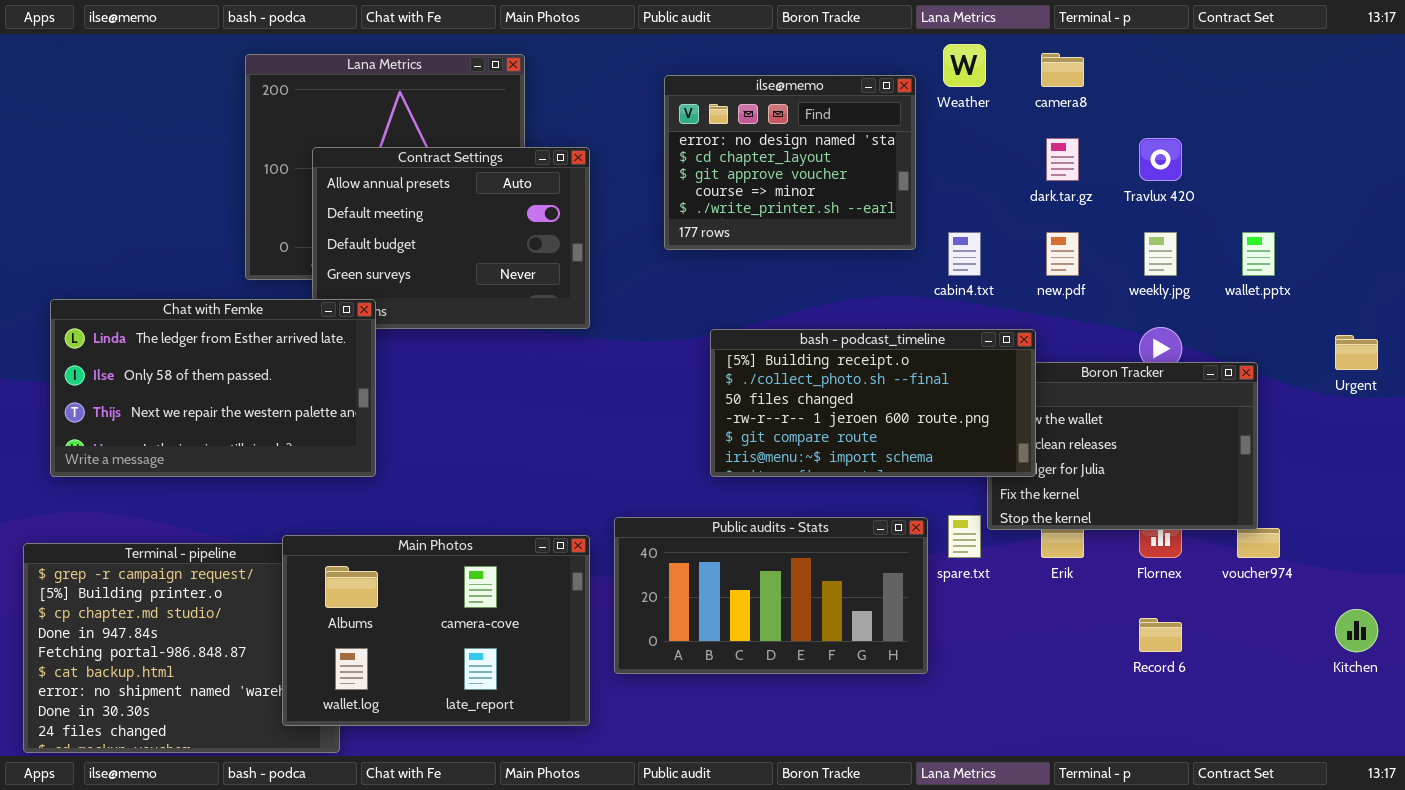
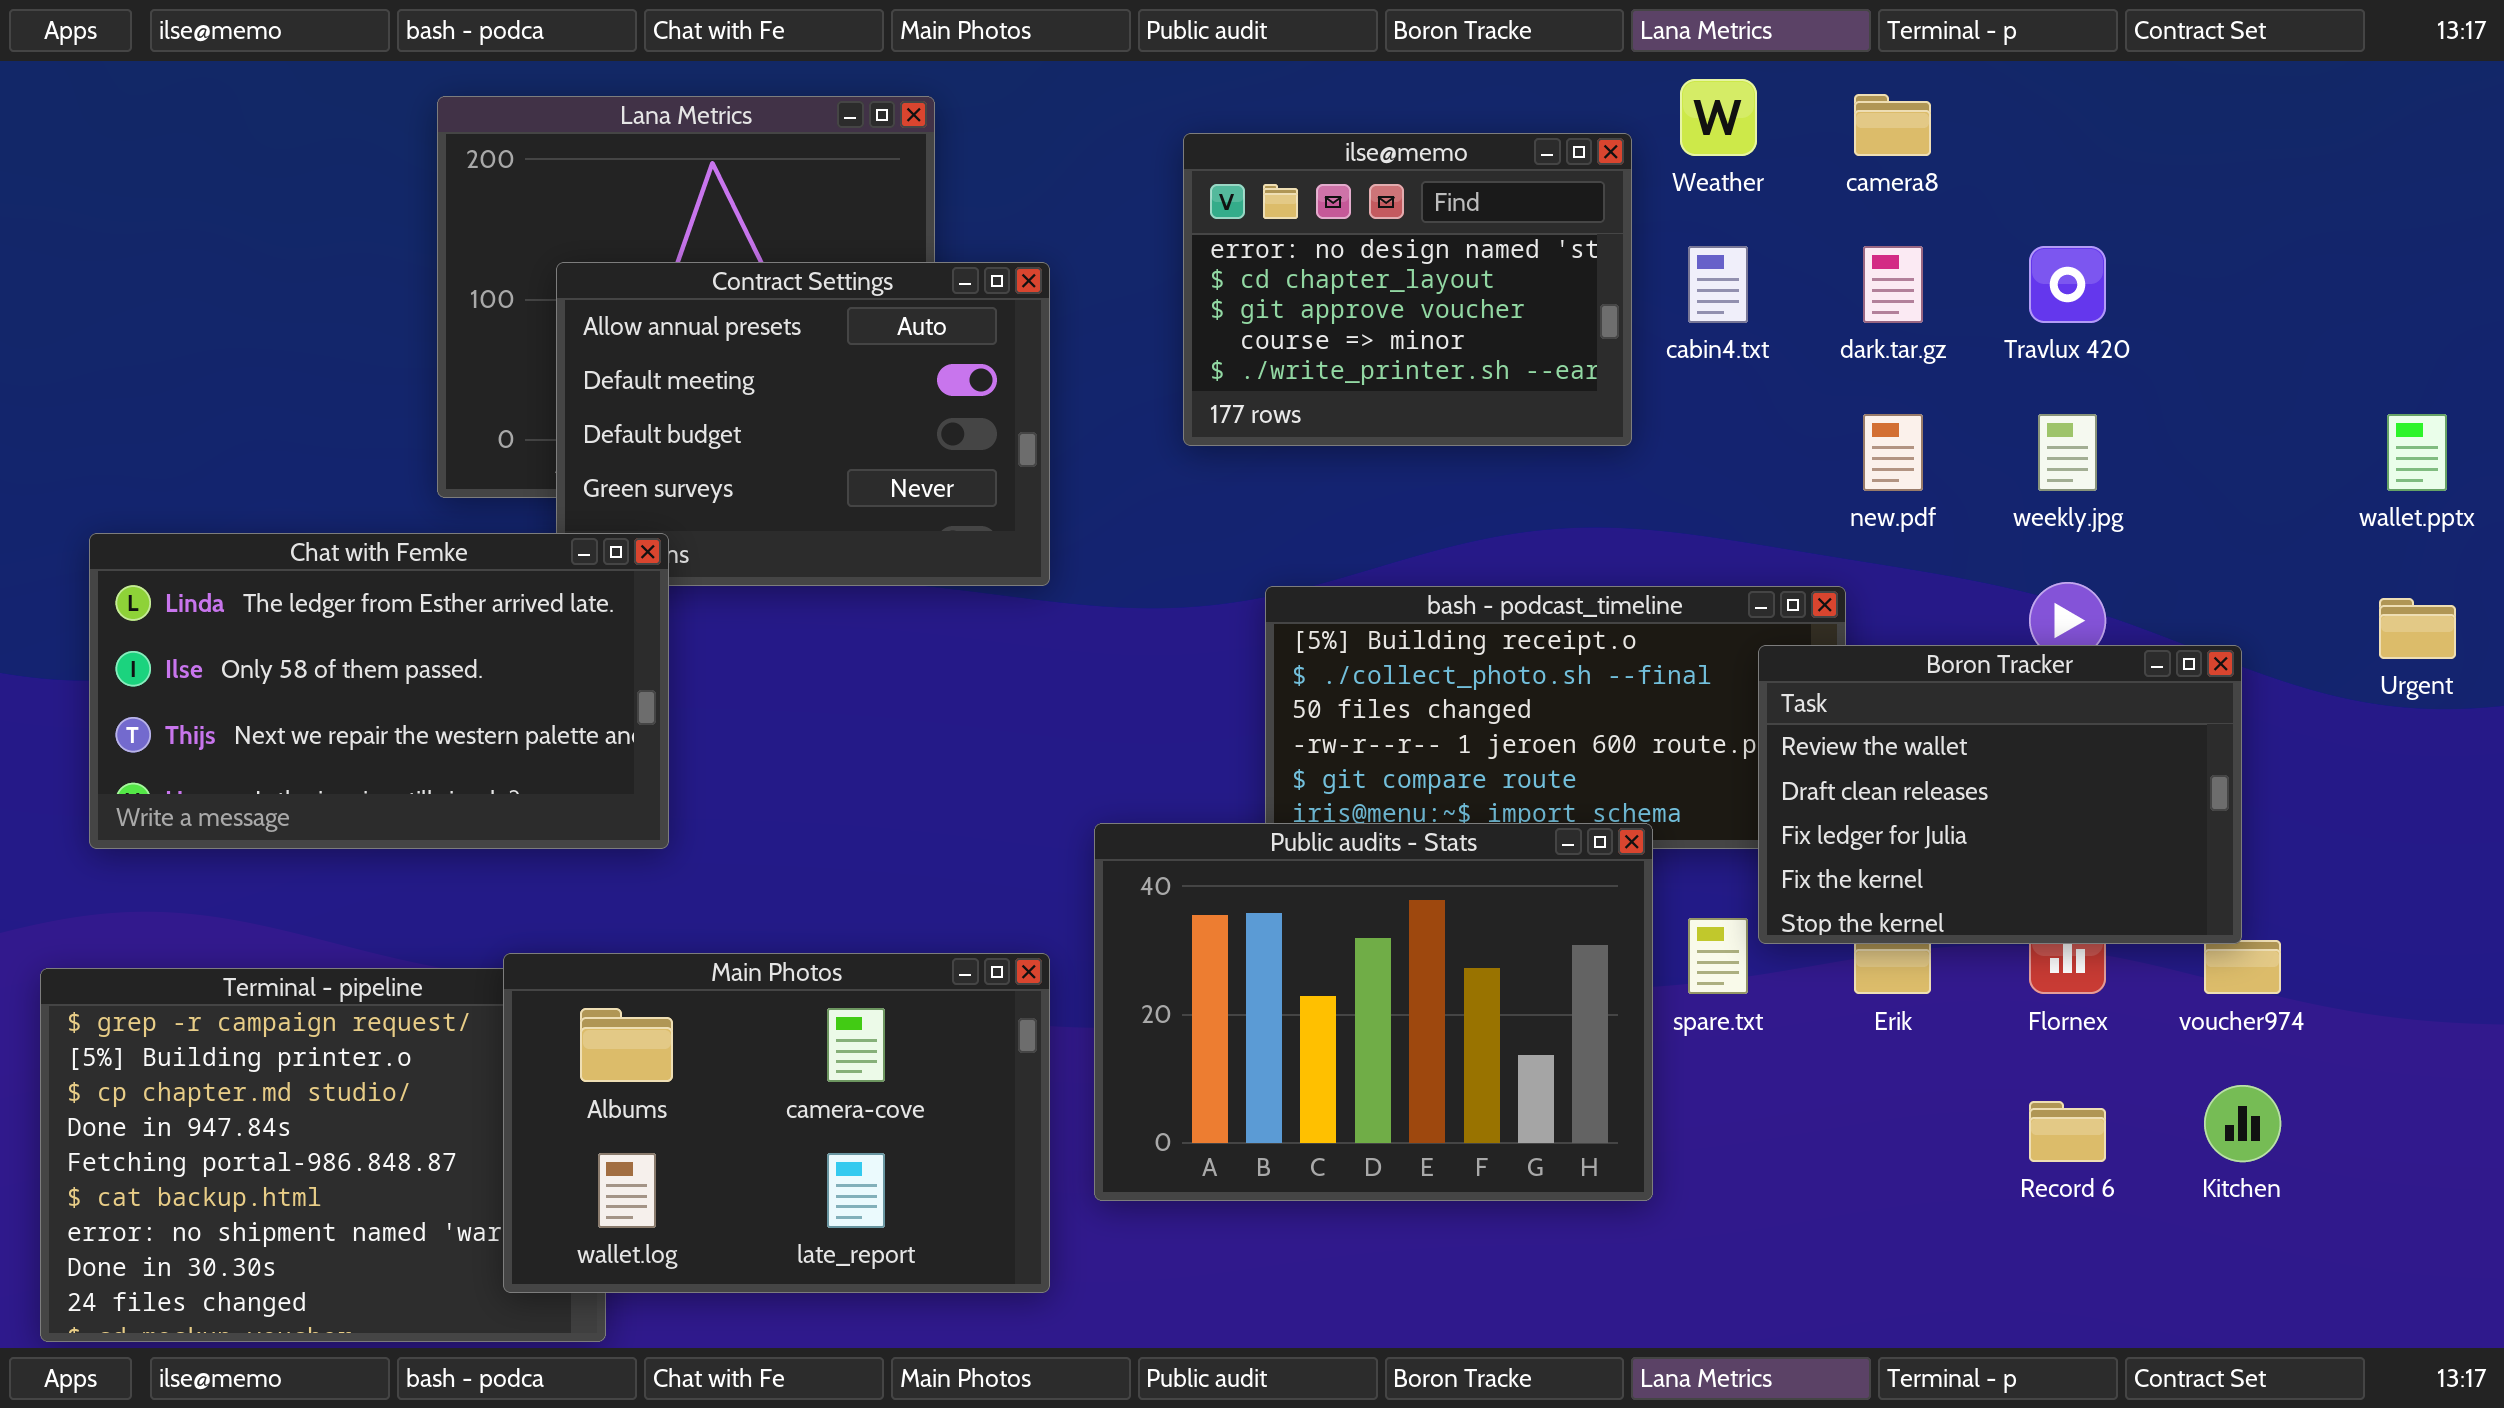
cabin4.txt: [948,232,981,276] -> [1688,246,1748,323], moved
wallet.pptx: [1242,232,1275,276] -> [2387,414,2447,491], moved
Boron Tracker: [987,362,1258,530] -> [1758,645,2242,944], raised
Public audits - Stats: [614,517,928,674] -> [1094,823,1653,1201], resized
Kitchen: [1335,609,1378,652] -> [2204,1085,2281,1162], moved

